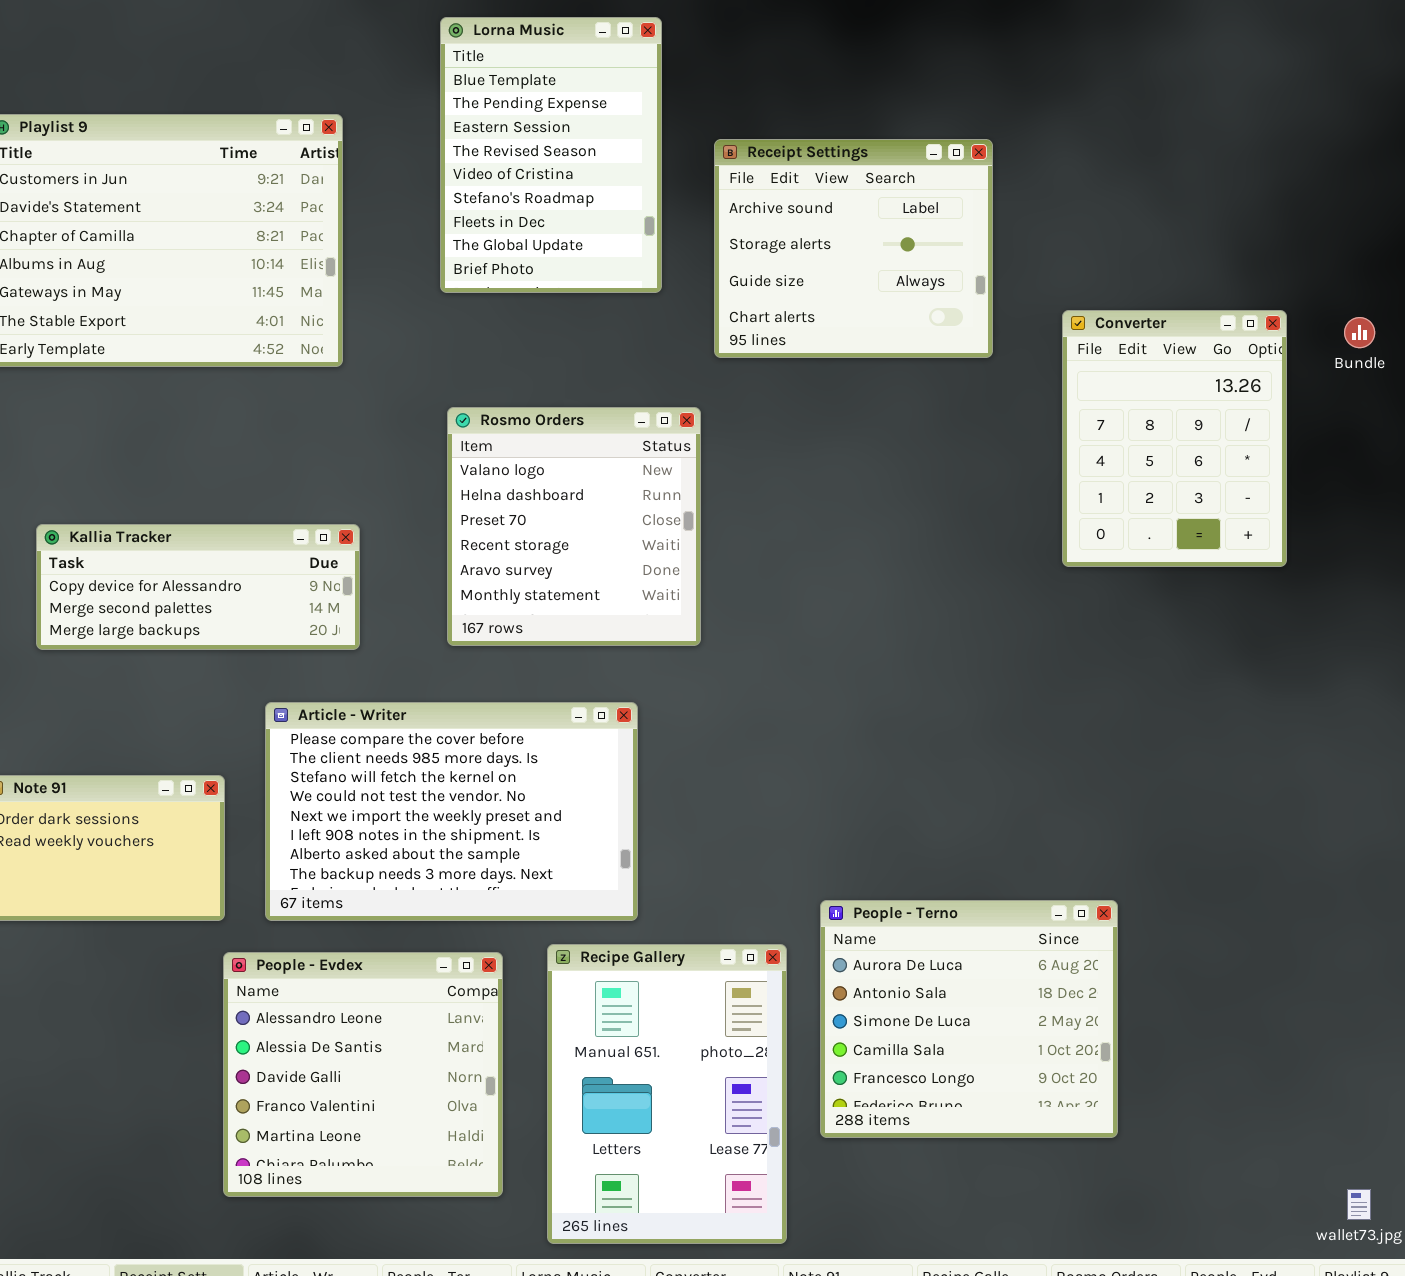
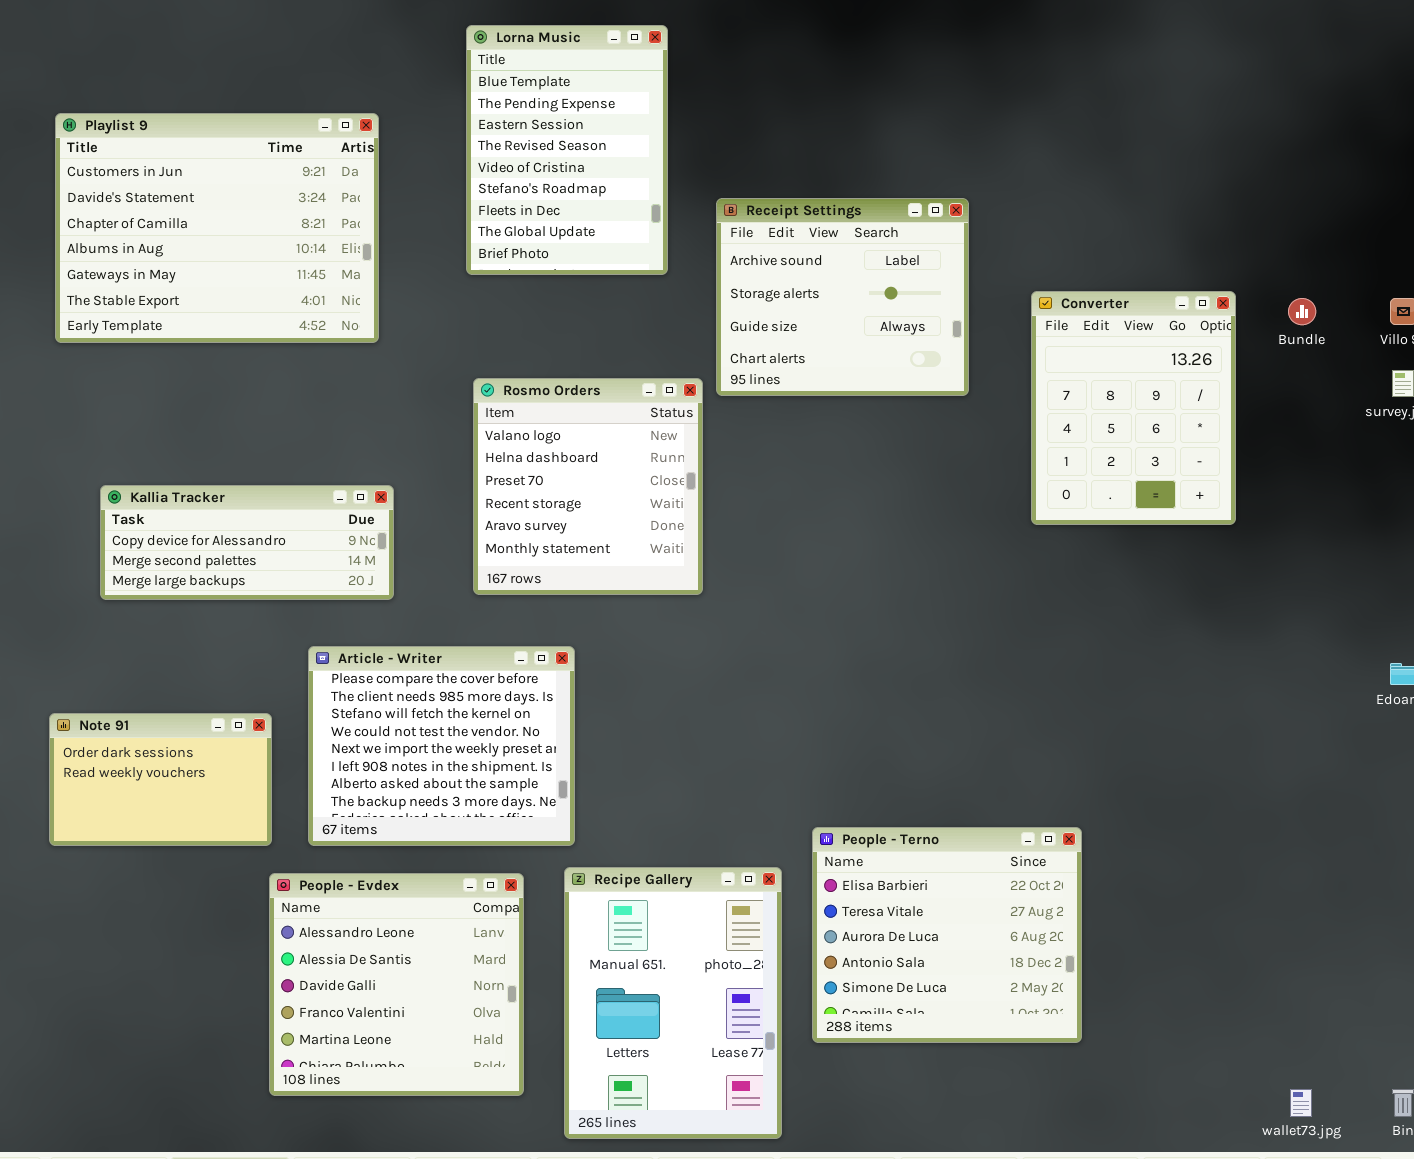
Receipt Settings: [714,139,993,358] -> [716,198,969,396], moved
Article - Writer: [265,702,638,921] -> [308,646,575,846], resized
People - Terno: [820,900,1118,1138] -> [812,827,1082,1043], scrolled up 2 rows

